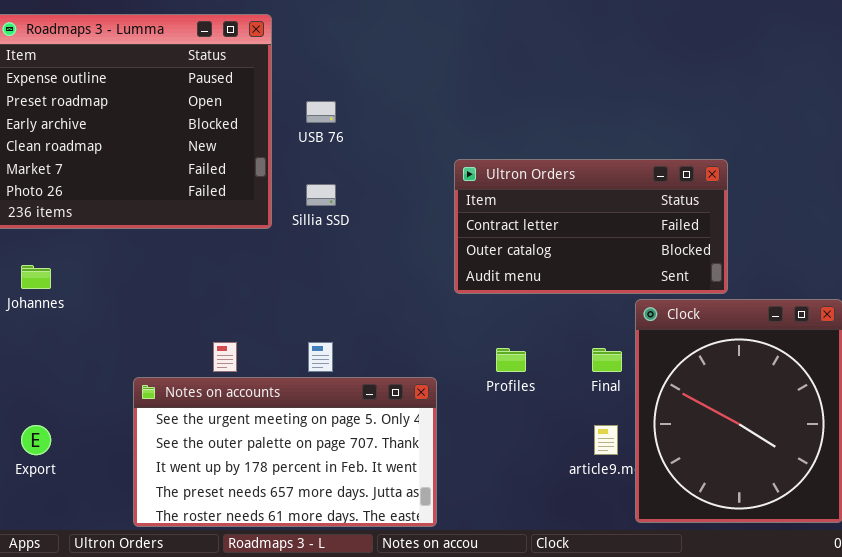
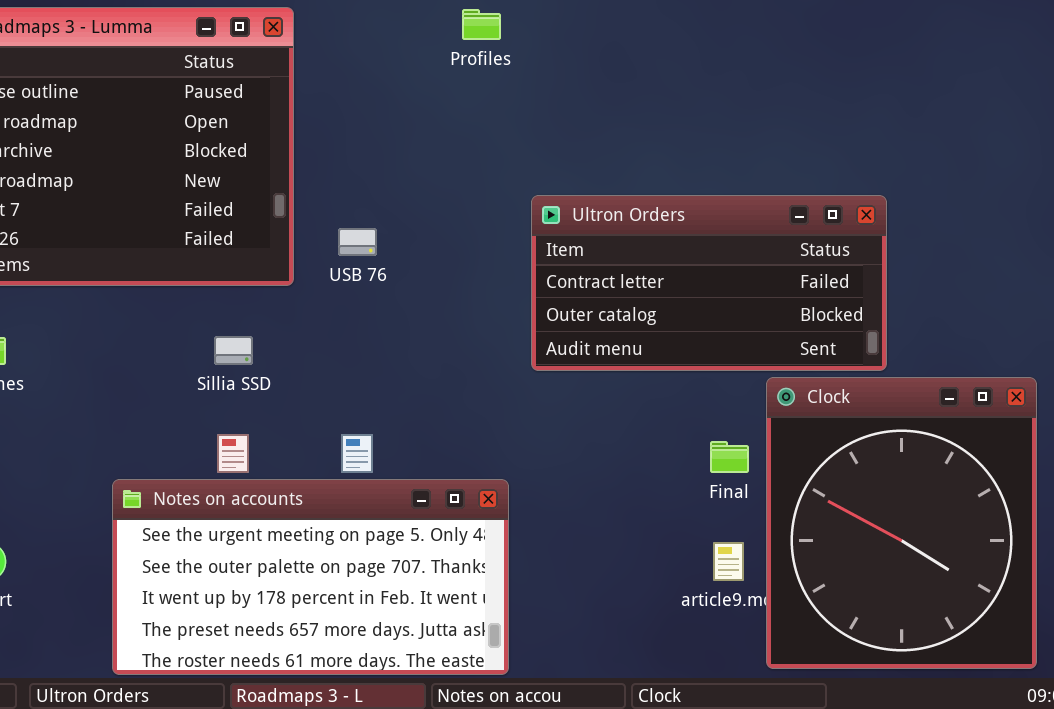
USB 76: [306,101,336,123] -> [338,228,377,256], moved
Sillia SSD: [306,184,336,206] -> [214,336,253,365], moved
Profiles: [496,348,526,372] -> [462,9,501,40], moved

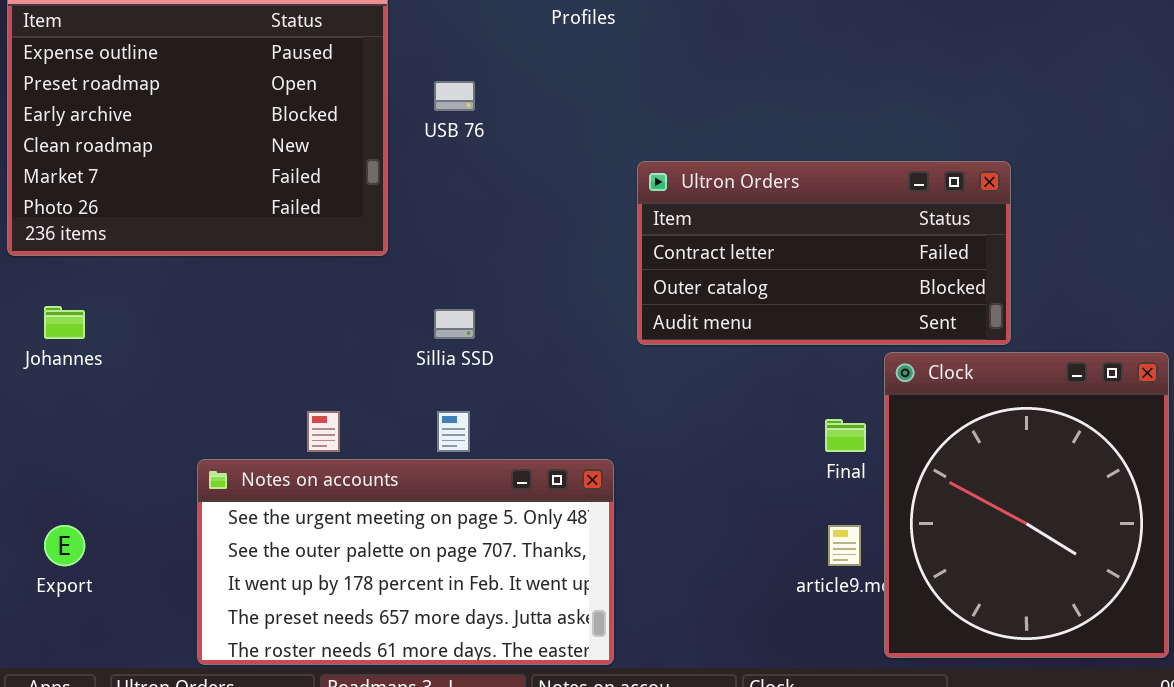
USB 76: [338,228,377,256] -> [434,81,475,111], moved
Sillia SSD: [214,336,253,365] -> [434,309,475,339], moved

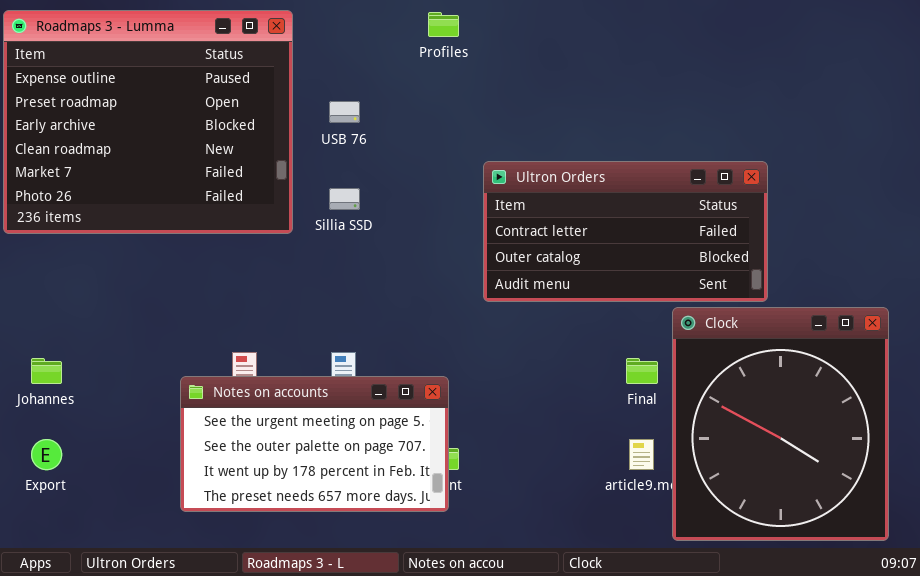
Johannes: [44,306,85,339] -> [31,358,62,384], moved
Sillia SSD: [434,309,475,339] -> [329,188,360,210], moved
Notes on accounts: [197,459,614,665] -> [180,376,449,512], moved, resized

